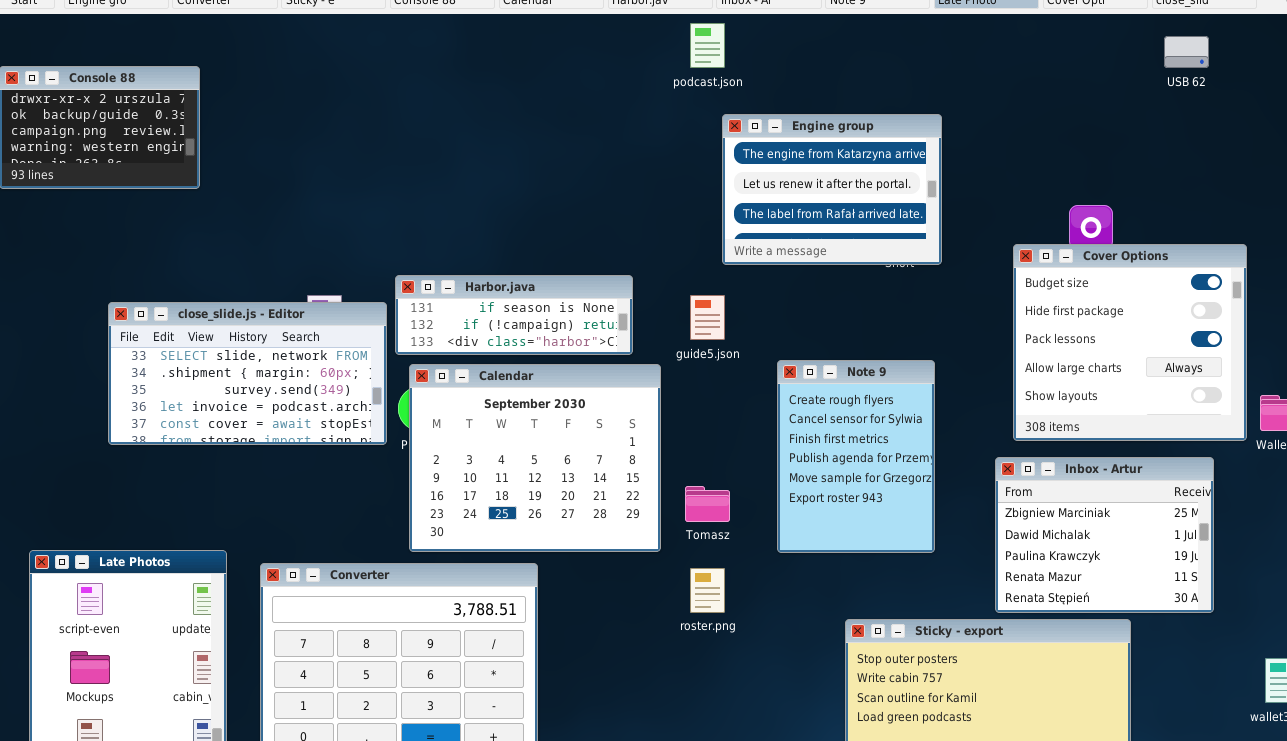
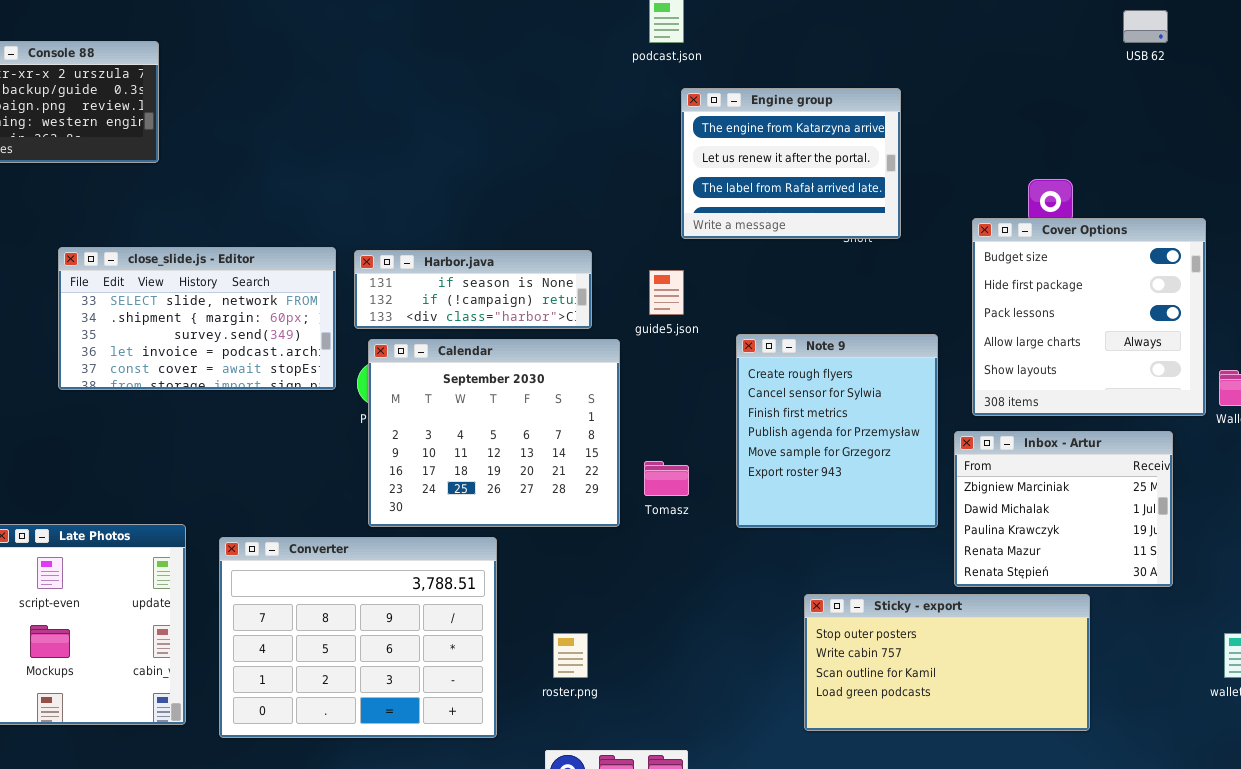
close_slide.js - Editor: [108,302,387,445] -> [58,247,336,390], moved
Note 9: [777,360,935,553] -> [736,334,938,528], resized
roster.png: [690,568,725,613] -> [553,633,588,678], moved

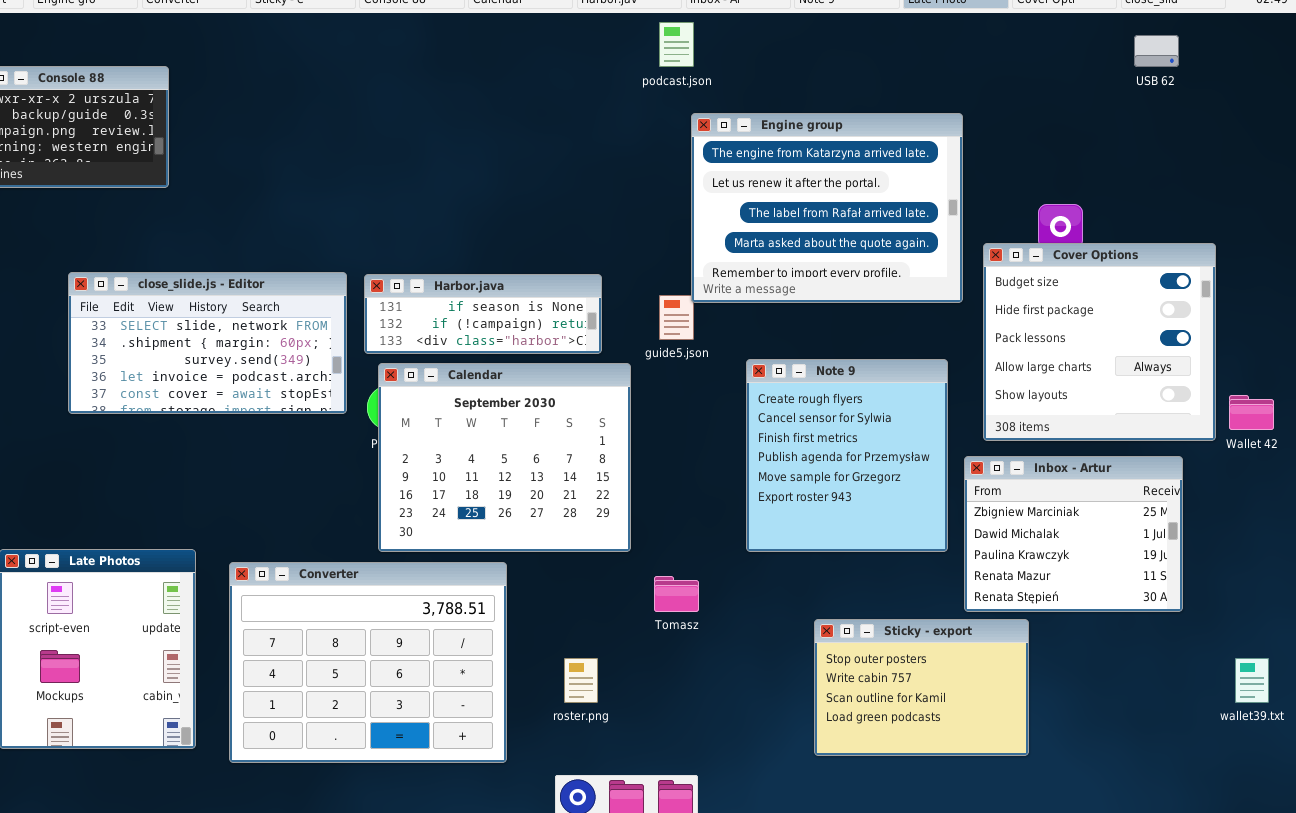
Engine group: [681,88,901,239] -> [691,113,963,303], resized
Tomasz: [644,461,689,496] -> [654,576,699,612], moved
Sticky - export: [804,594,1090,731] -> [814,619,1029,756], resized

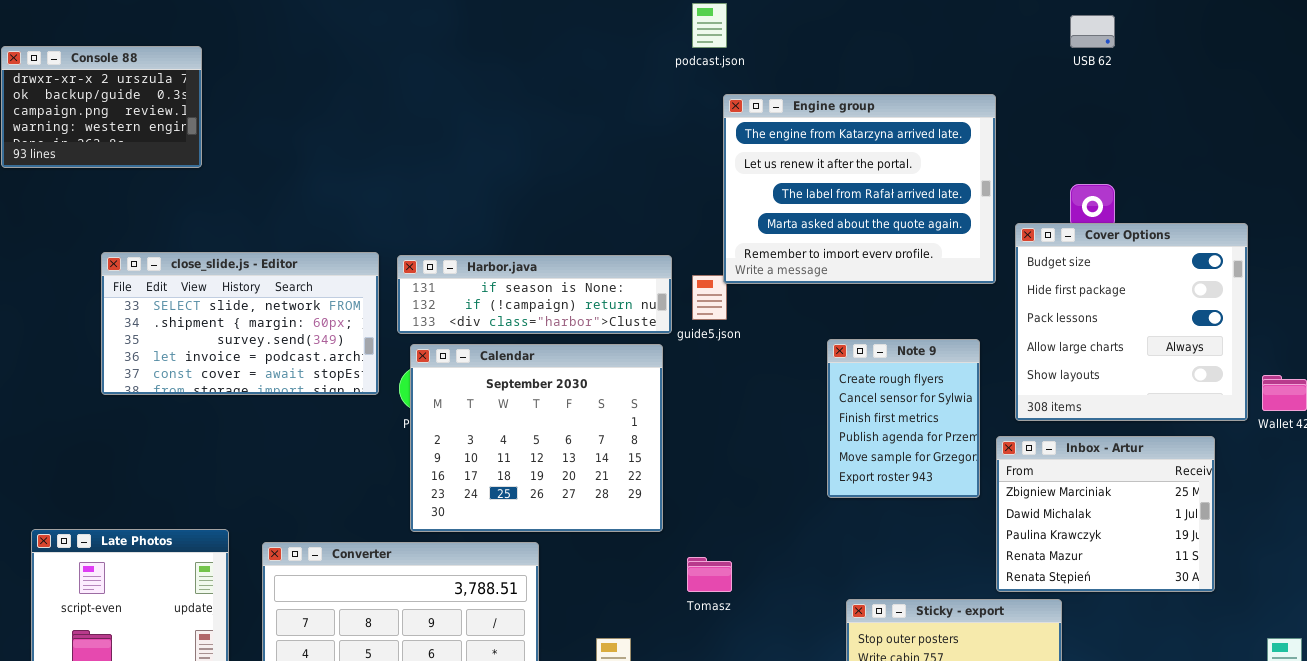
USB 62: [1134,35,1179,67] -> [1070,15,1115,48], moved
Harbor.java: [364,274,602,354] -> [397,255,672,334], resized
Note 9: [746,359,948,552] -> [827,339,980,498], resized

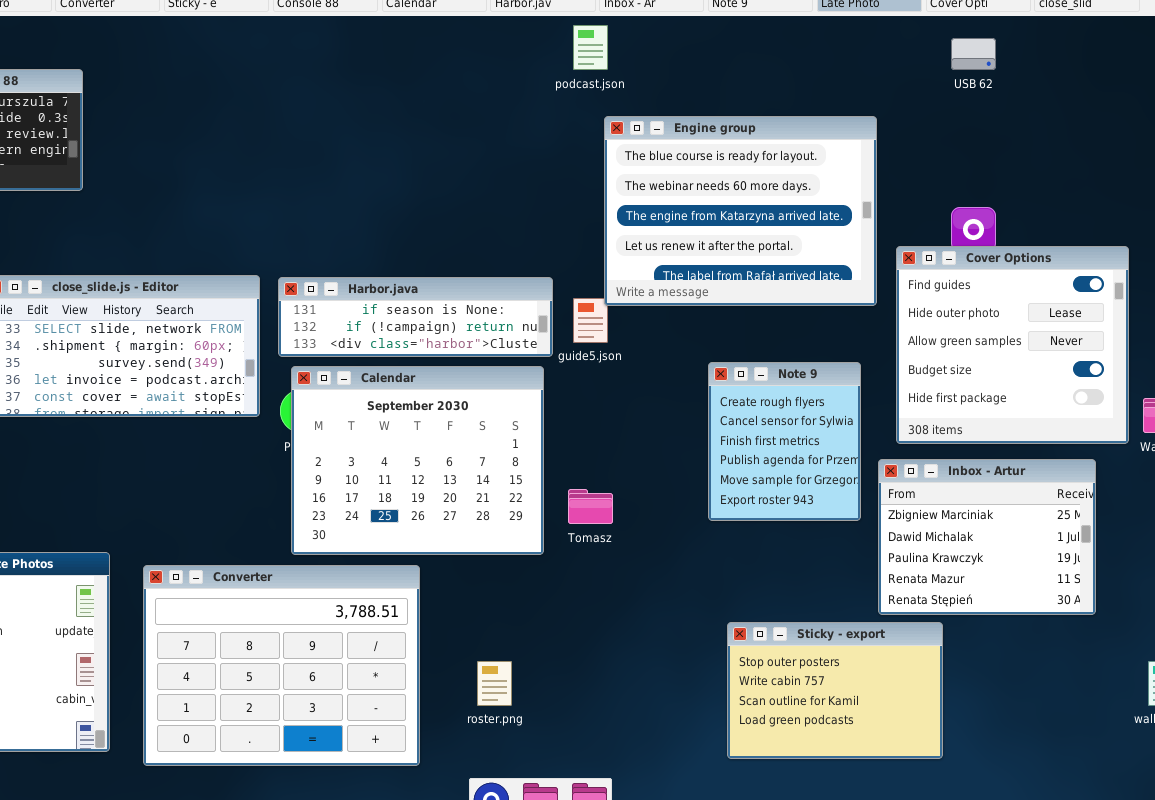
Engine group: [723,94,996,284] -> [604,116,877,306], scrolled up 2 rows
Cover Options: [1015,223,1248,421] -> [896,246,1129,444], scrolled up 3 rows
Tomasz: [687,557,732,592] -> [568,489,613,524], moved

